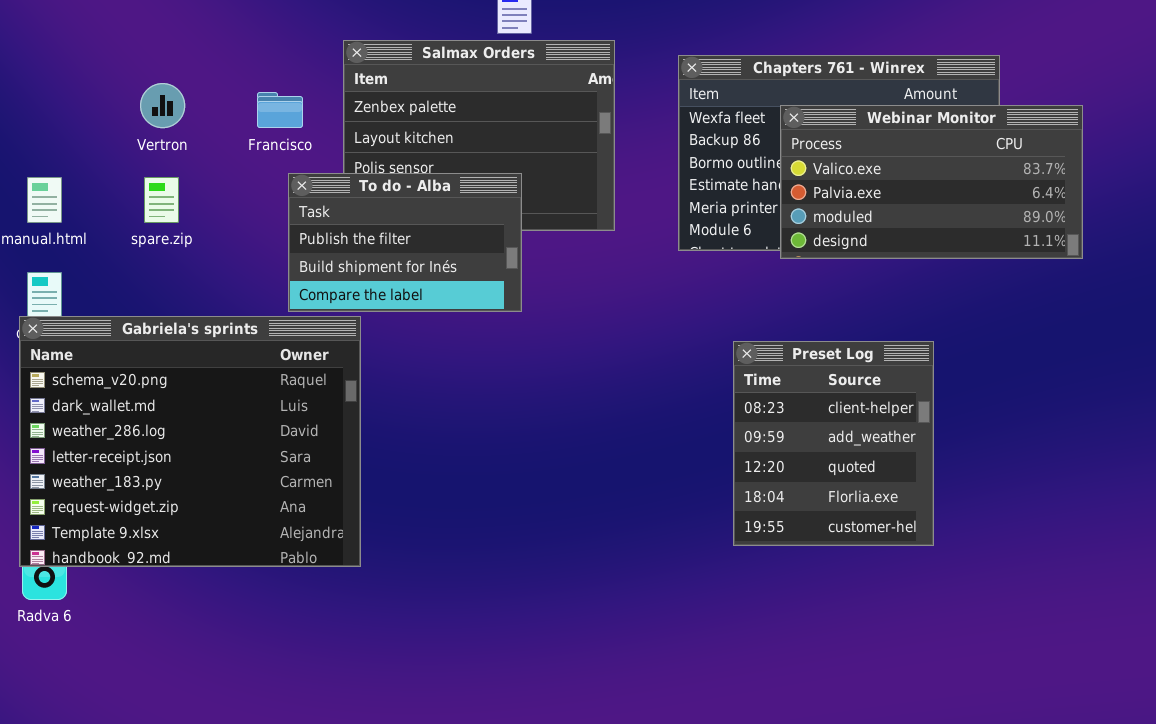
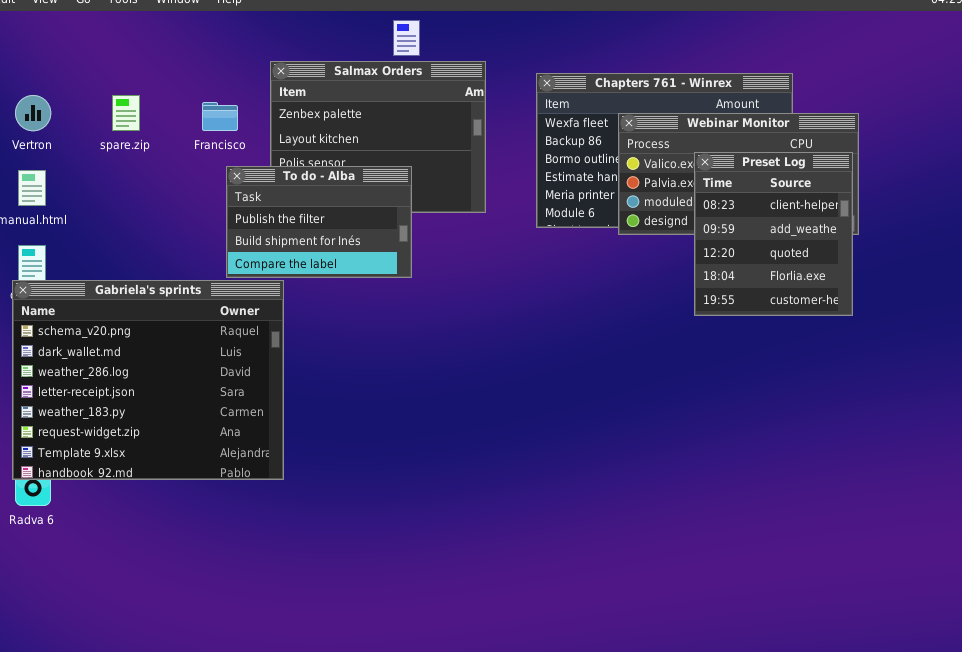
Vertron: [140,83,185,128] -> [15,95,51,131], moved
spare.zip: [144,177,179,223] -> [112,95,140,131], moved
Preset Log: [733,341,934,546] -> [694,152,853,316], moved

